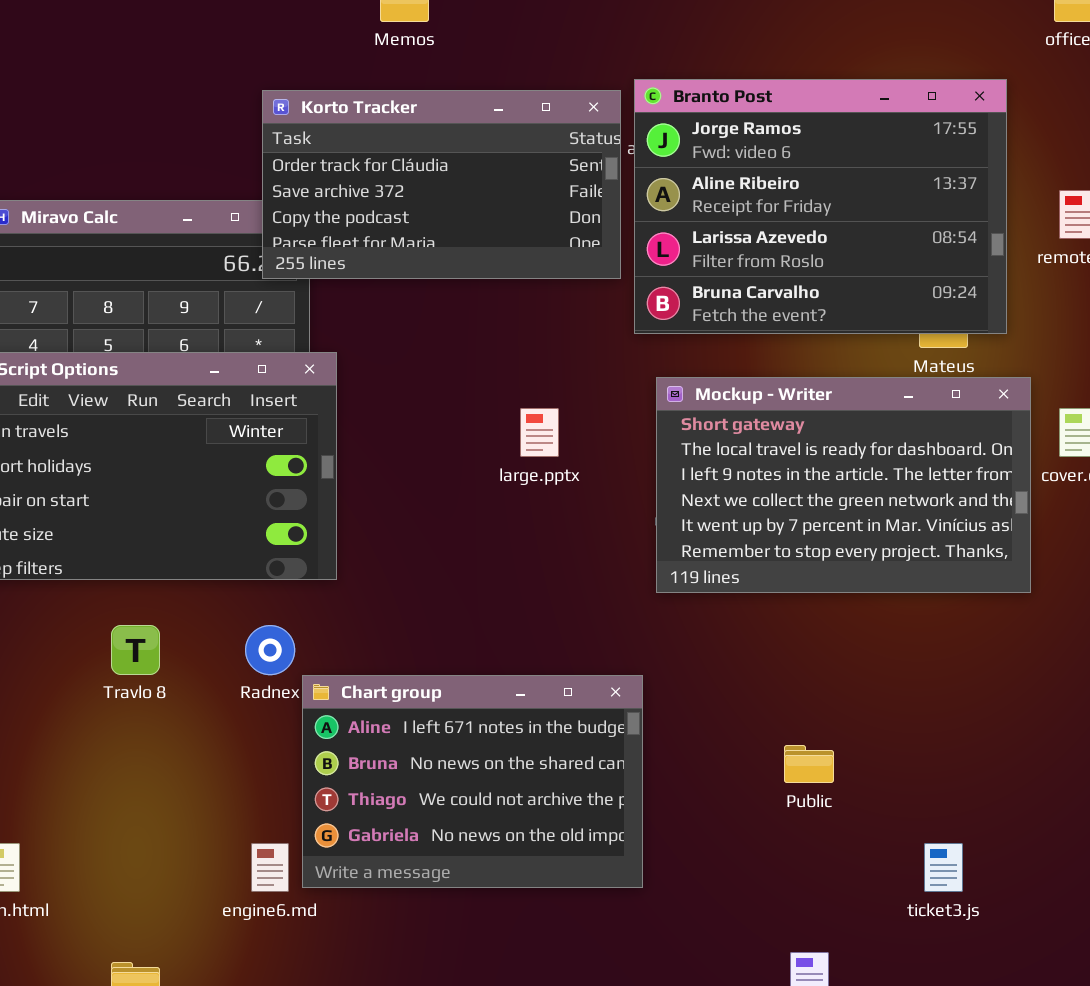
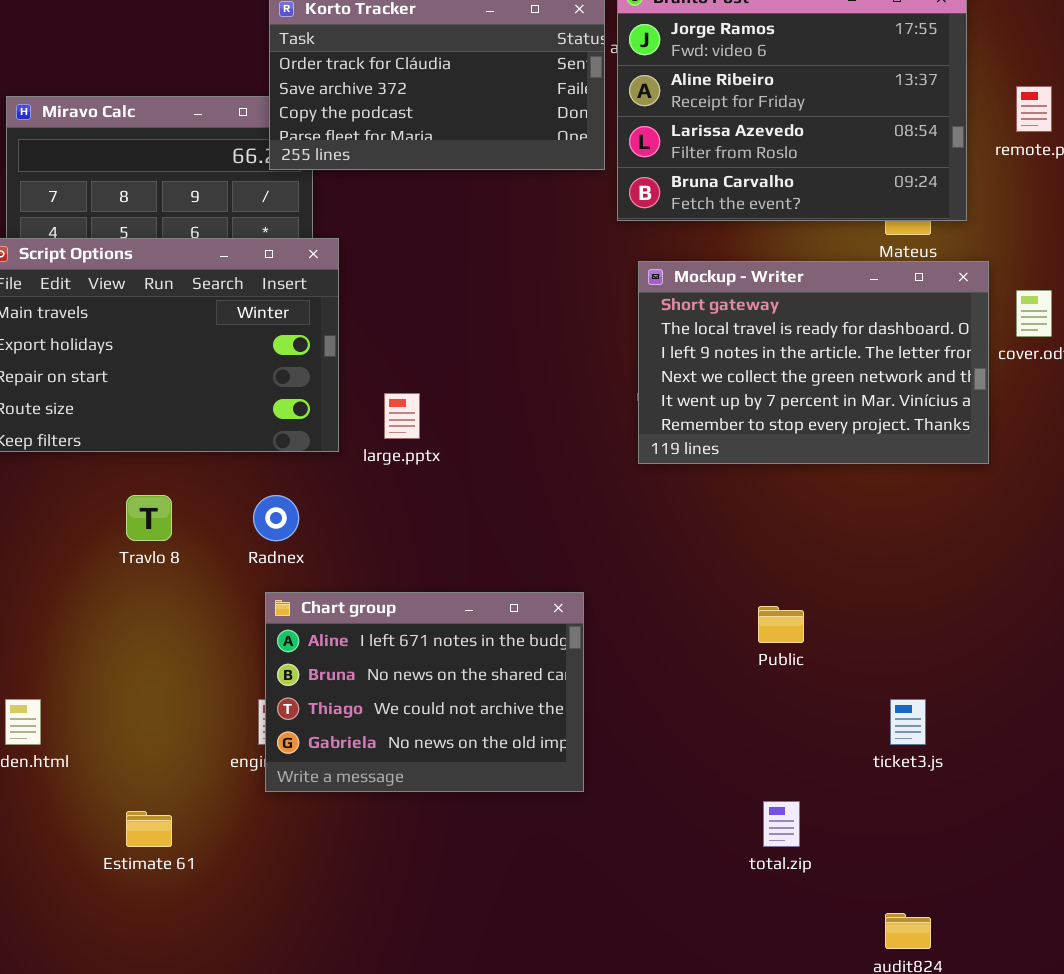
large.pptx: [520,408,559,457] -> [384,393,420,439], moved
Chart group: [302,675,643,888] -> [265,592,584,792], moved

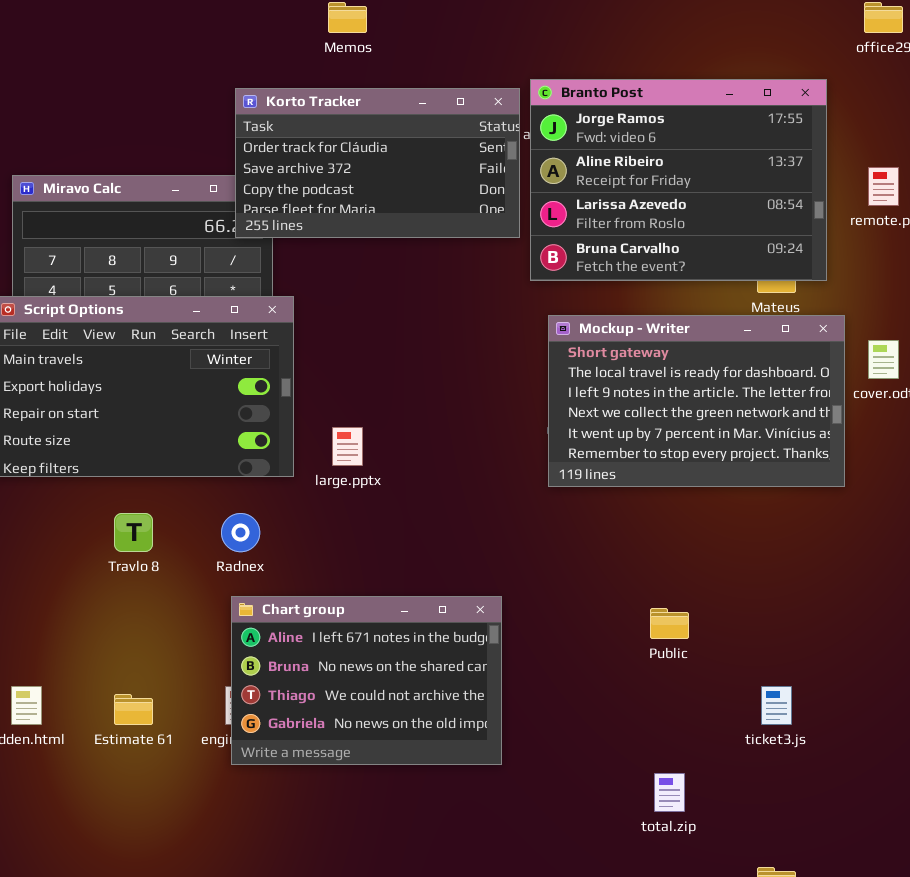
Estimate 61: [126,811,172,847] -> [114,694,153,725], moved

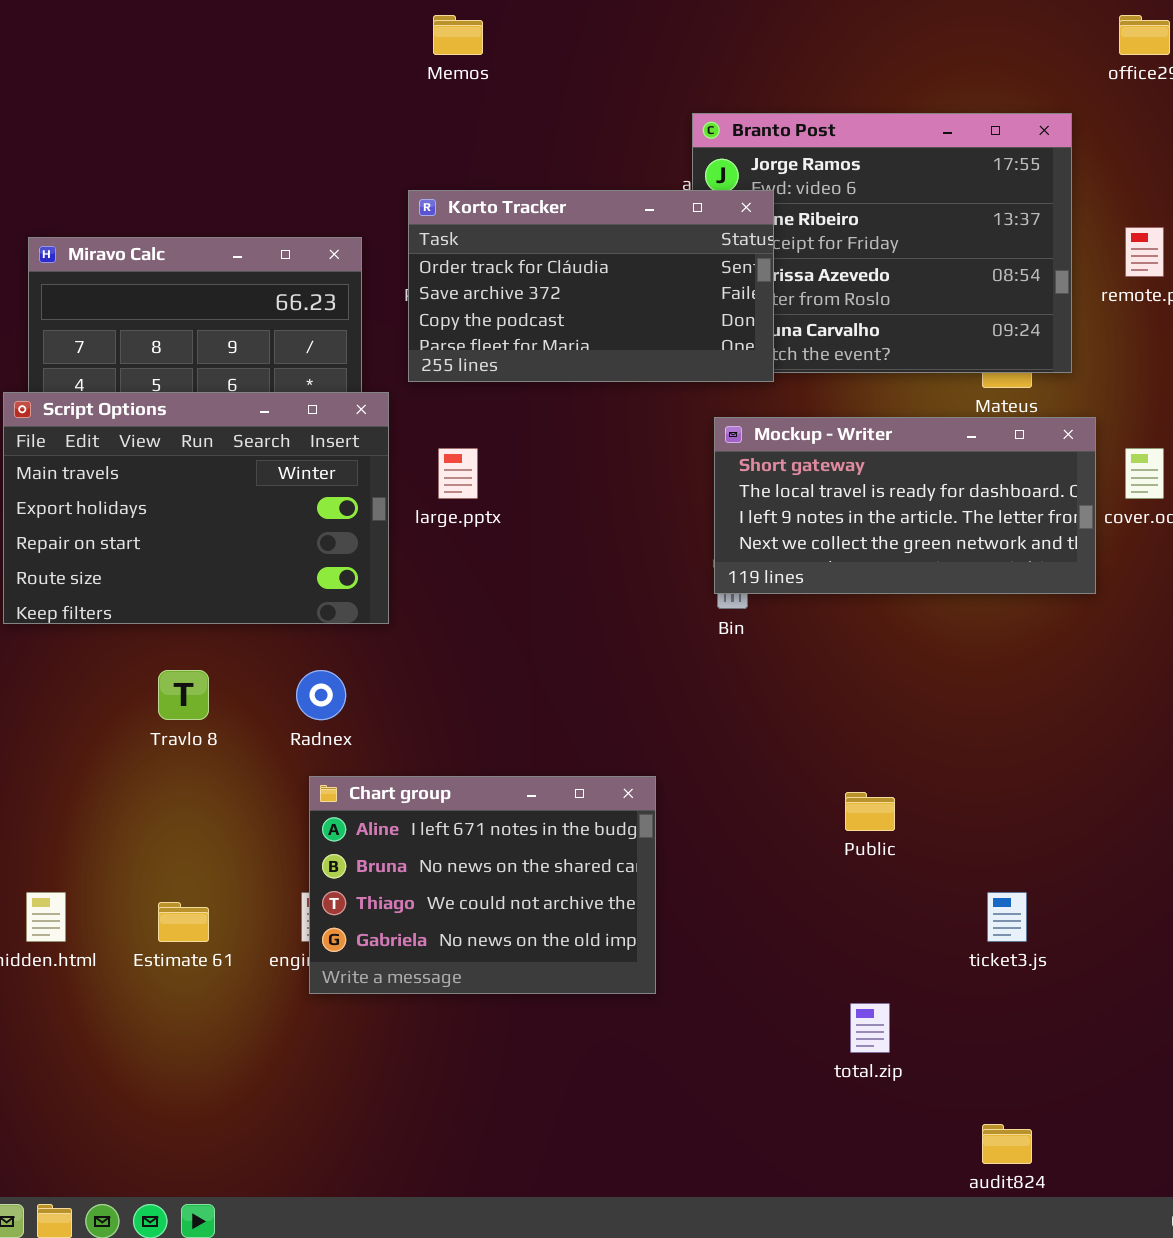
Korto Tracker: [235,88,520,238] -> [408,190,774,382], moved
Mockup - Writer: [548,315,845,487] -> [714,417,1096,594], resized
large.pptx: [332,427,363,466] -> [438,448,478,499], moved

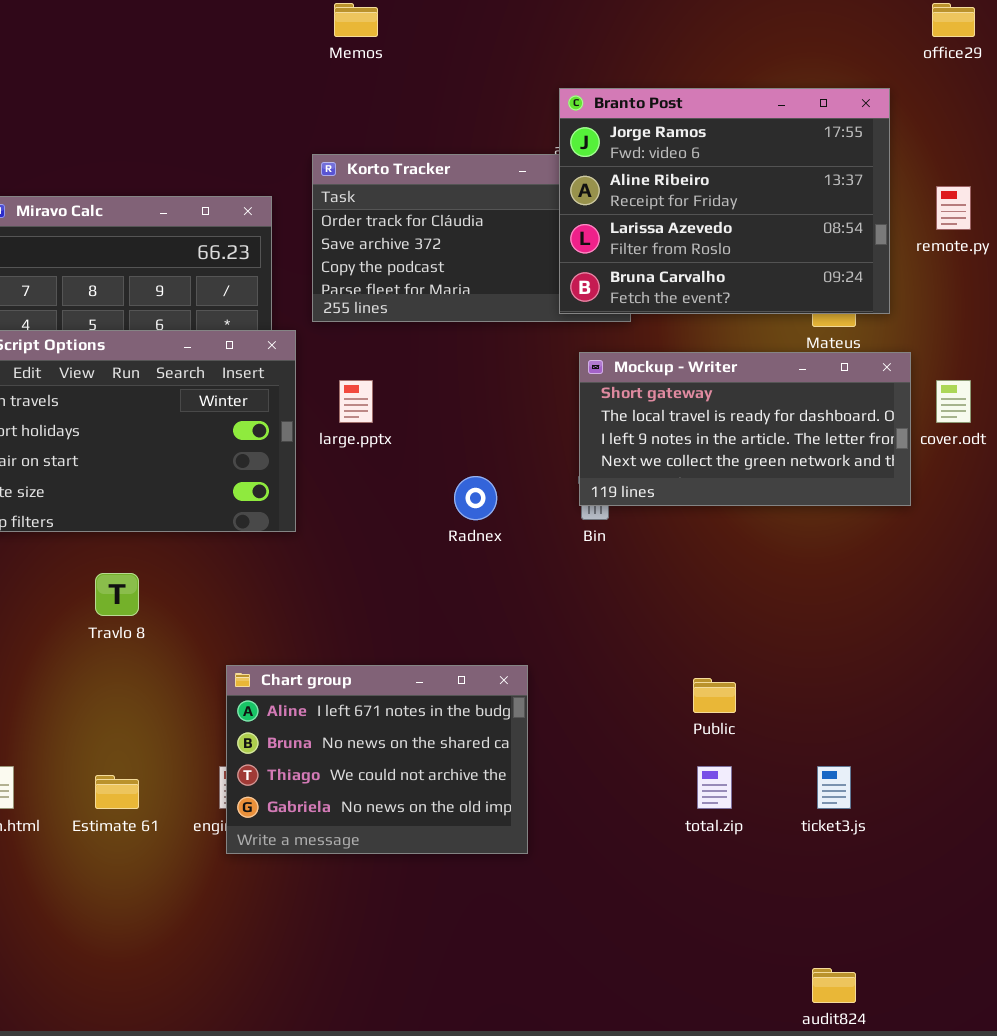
Branto Post: [692,113,1072,373] -> [559,88,890,314], raised
Radnex: [296,670,346,720] -> [454,476,497,520], moved
total.zip: [850,1003,890,1053] -> [697,766,732,809], moved

